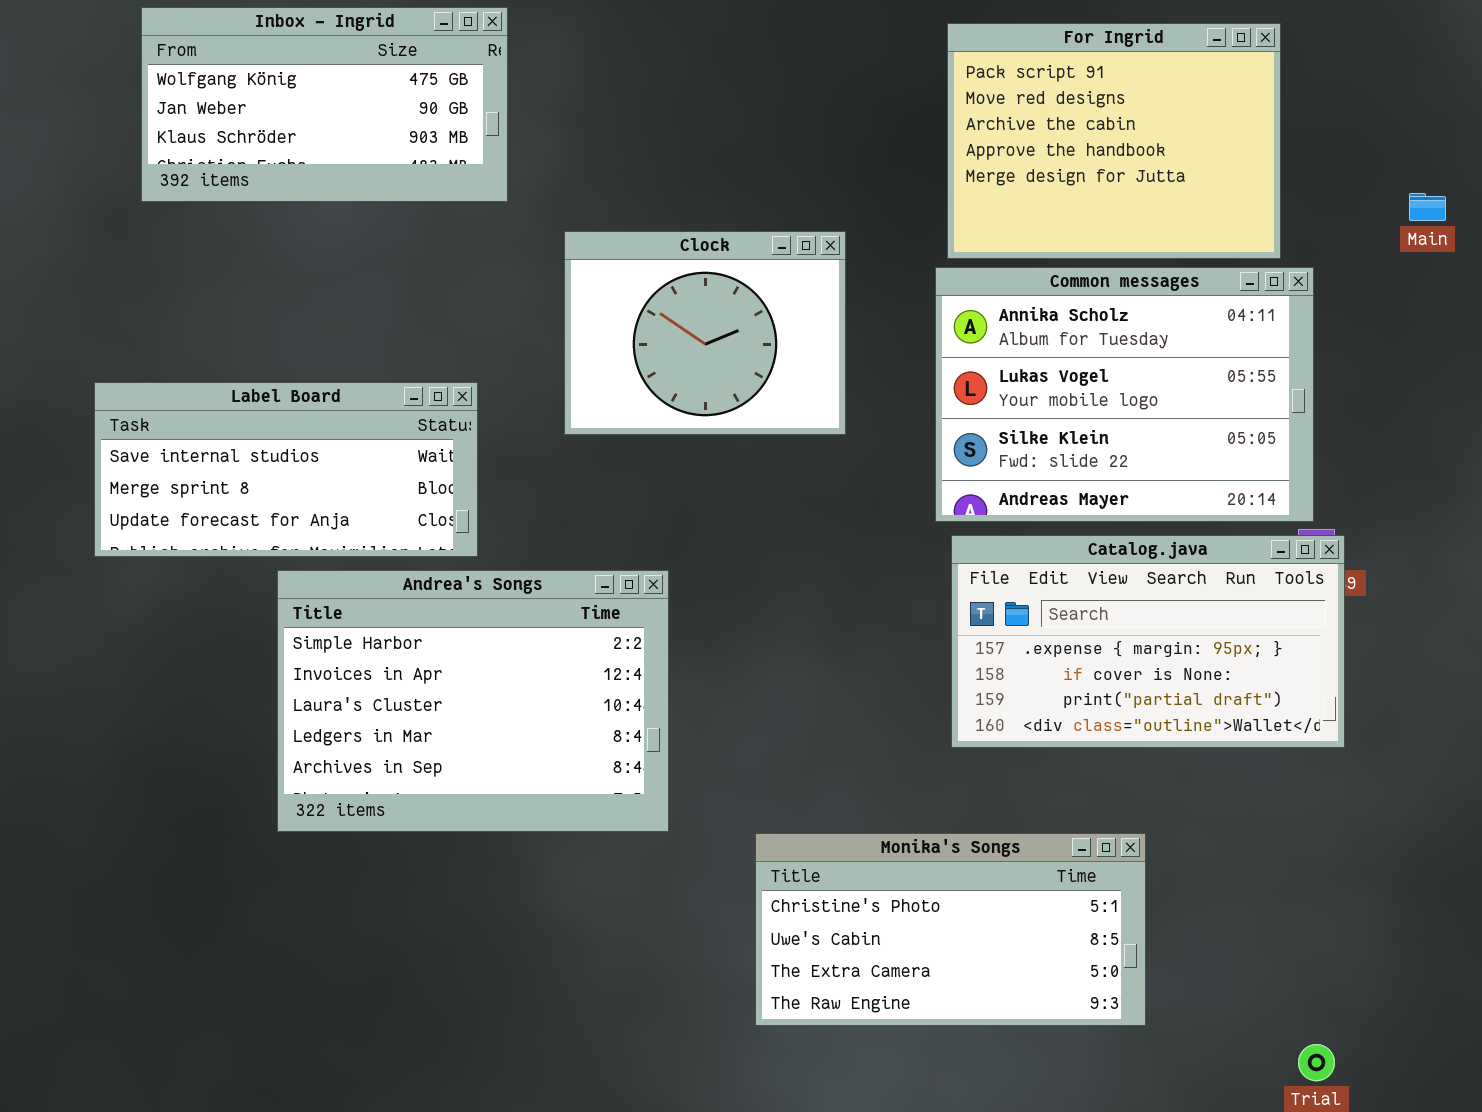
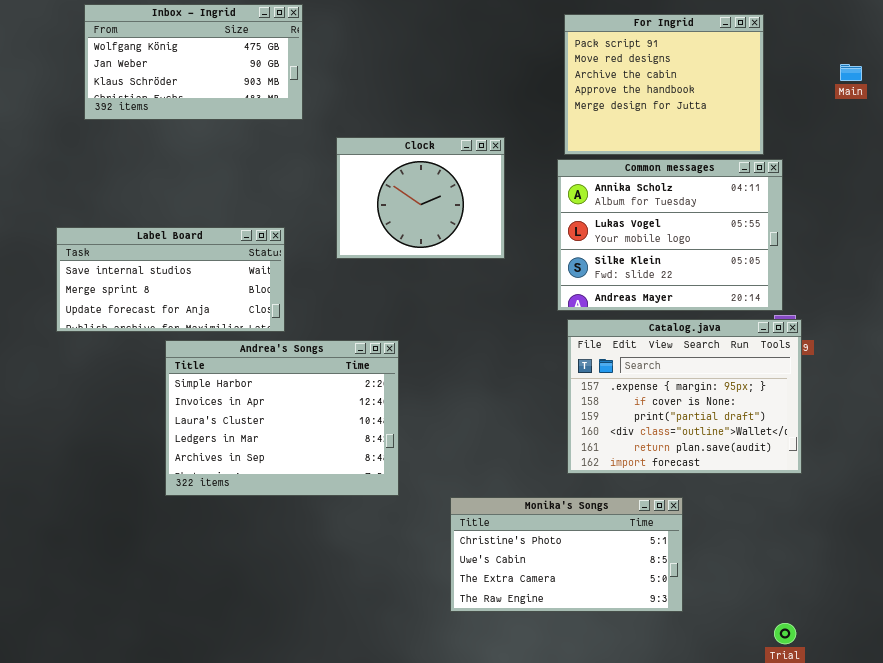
Main: [1409,193,1446,221] -> [840,64,862,81], moved
Catalog.java: [951,535,1345,748] -> [567,319,802,474], resized

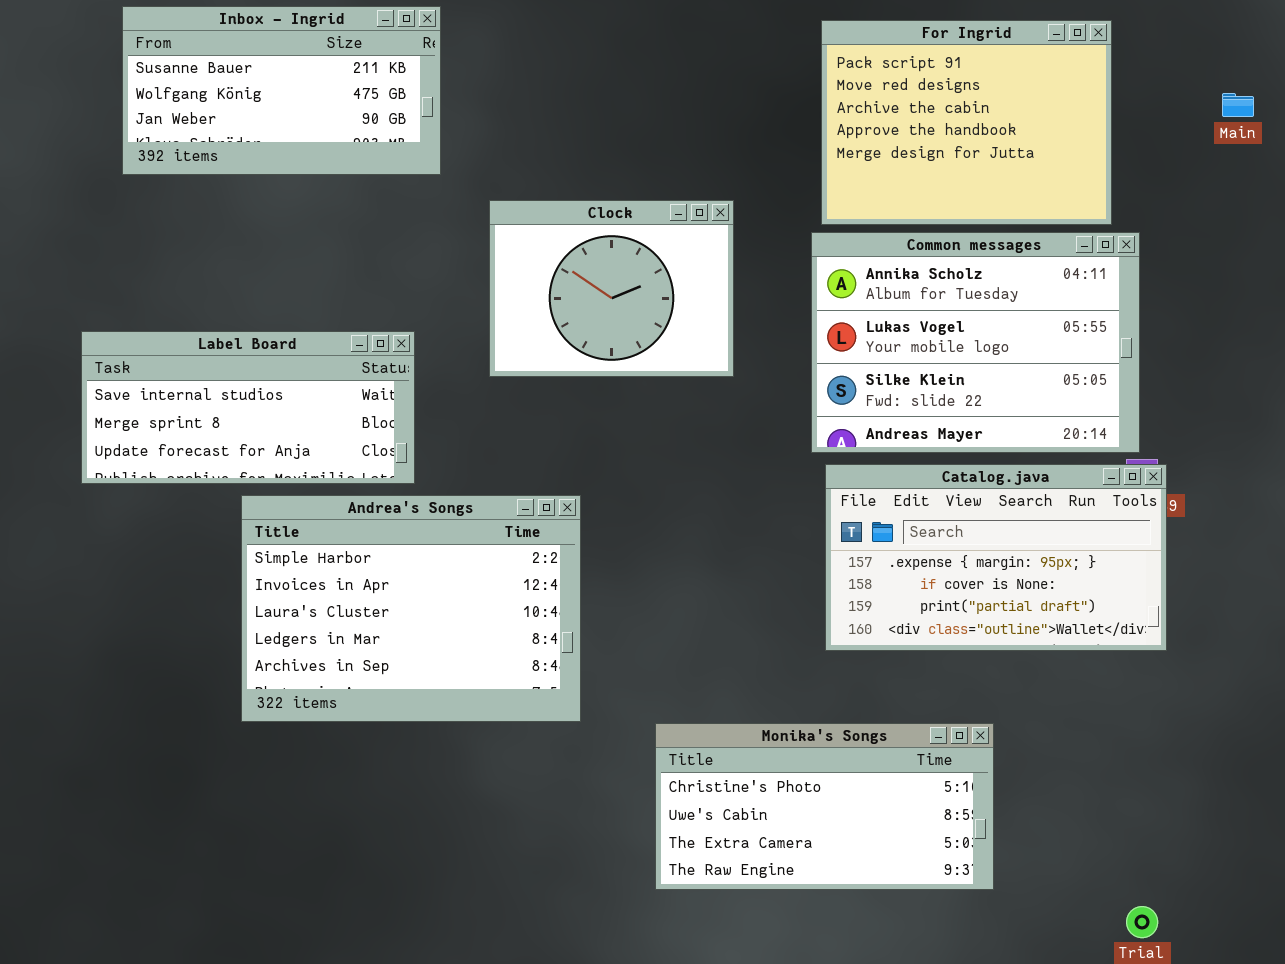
Inbox - Ingrid: [84,4,303,120] -> [122,6,441,175], scrolled up 1 row
Catalog.java: [567,319,802,474] -> [825,464,1167,651], resized

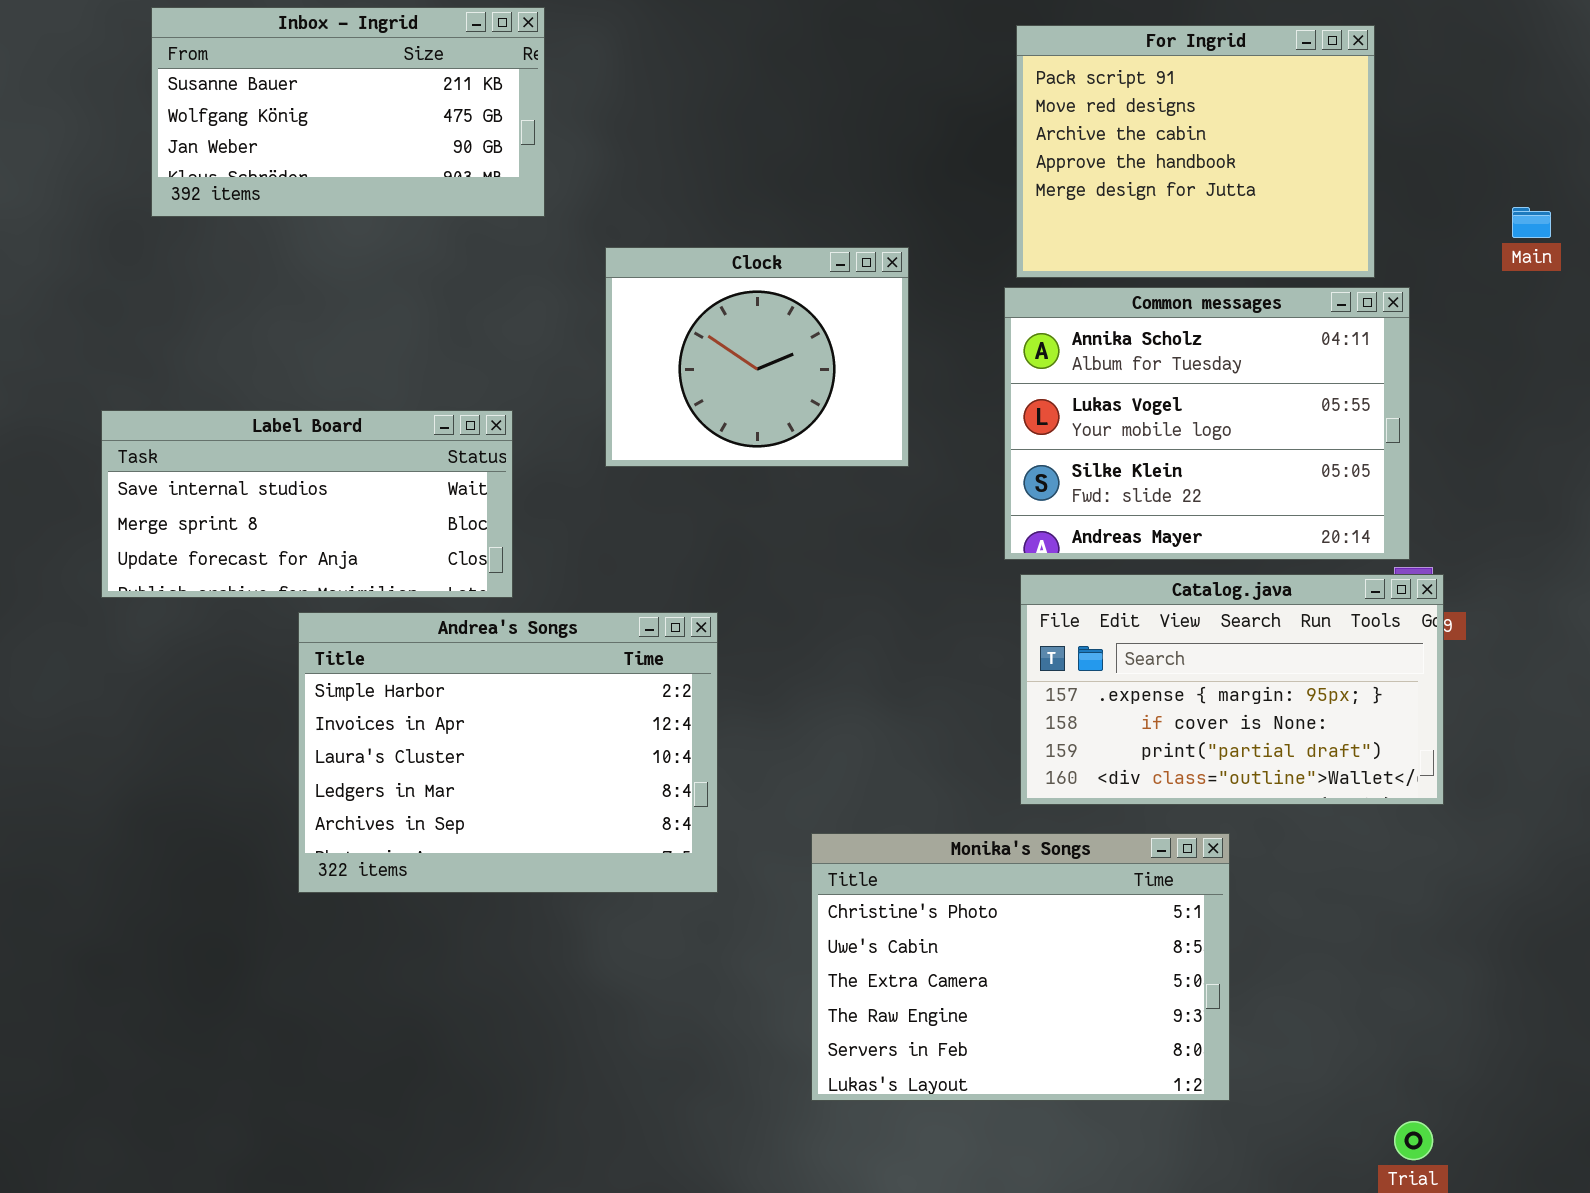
Main: [1222,93,1254,117] -> [1512,207,1551,238], moved
Monika's Songs: [655,723,994,890] -> [811,833,1230,1101], resized

